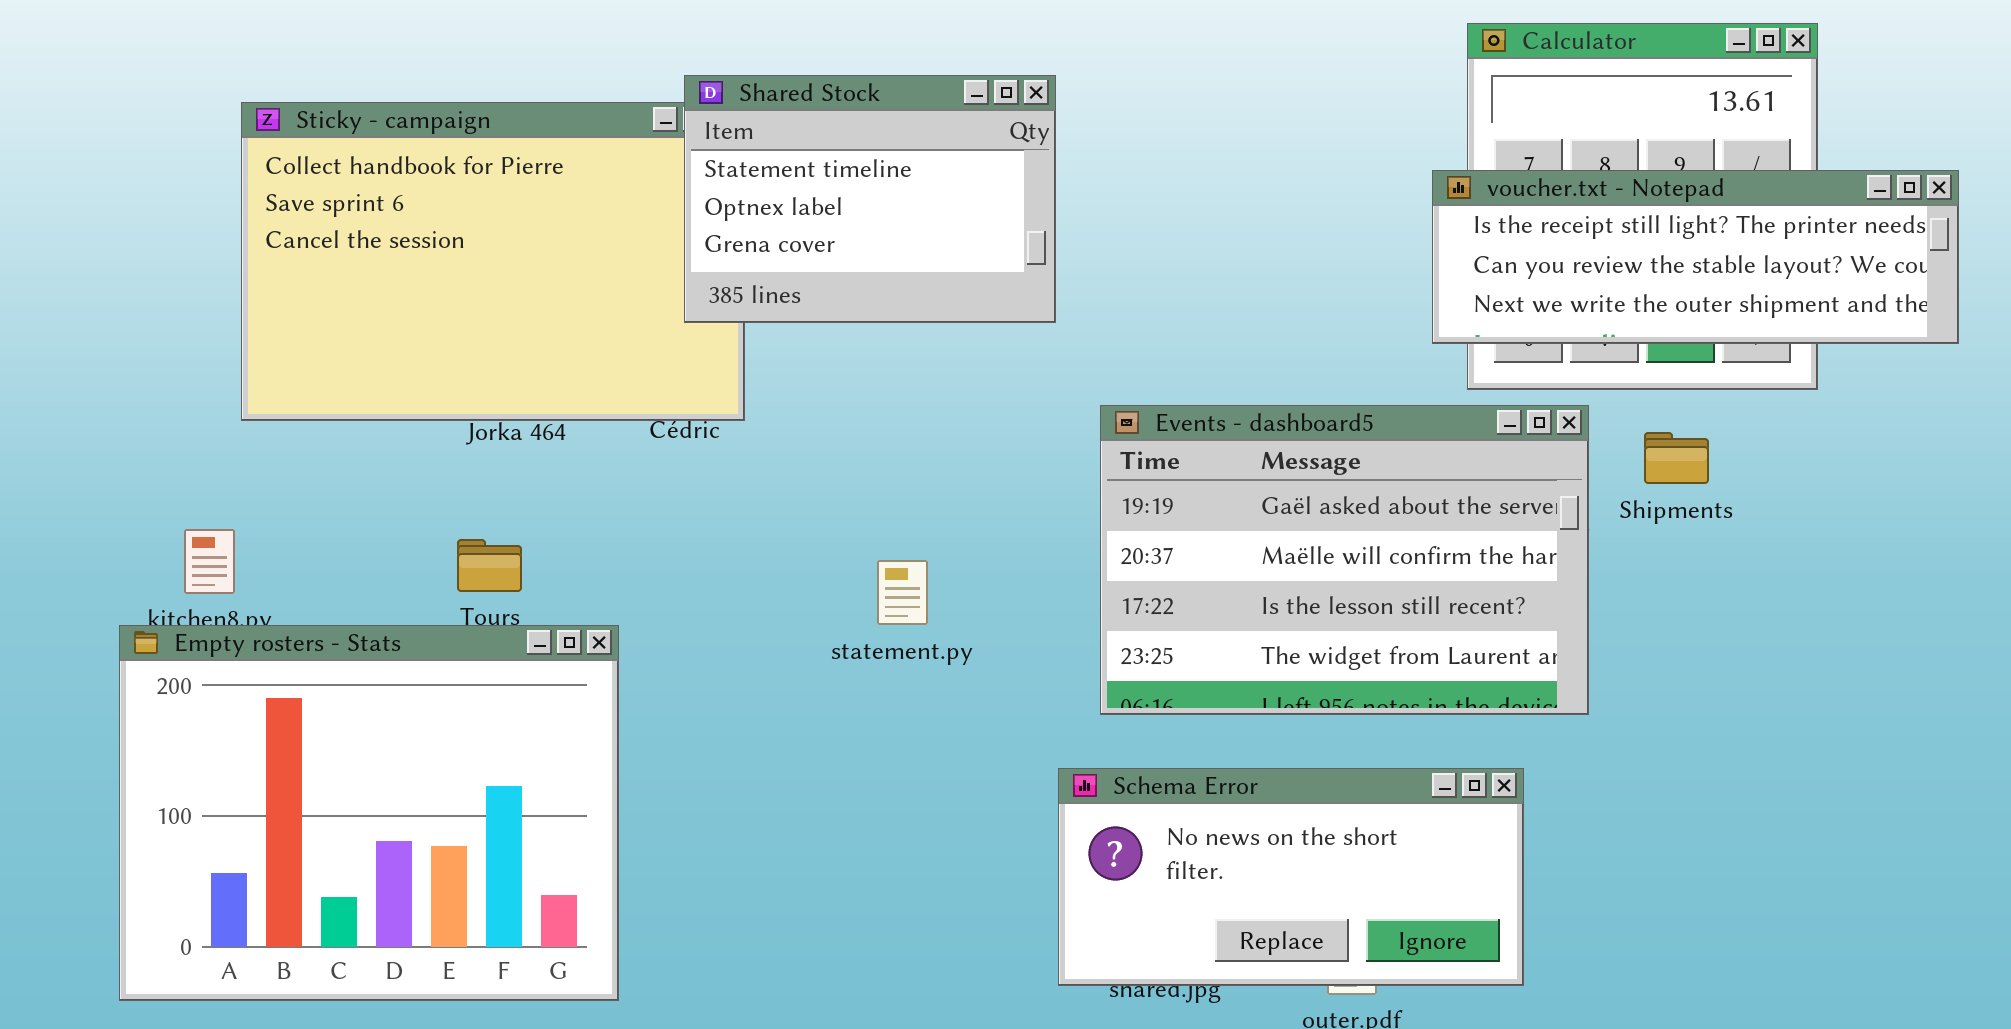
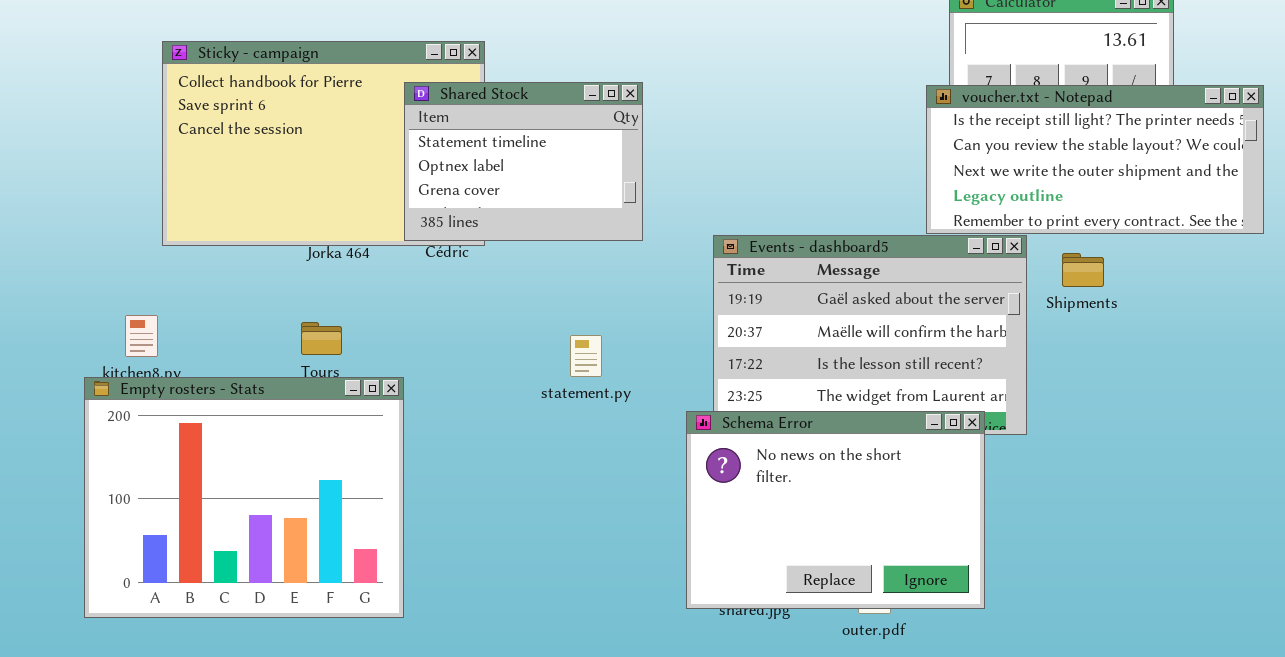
Shared Stock: [684,75,1056,323] -> [404,82,643,241], moved
voucher.txt - Notepad: [1432,170,1959,344] -> [926,85,1264,234], resized
Schema Error: [1058,768,1524,986] -> [686,411,985,609], resized

